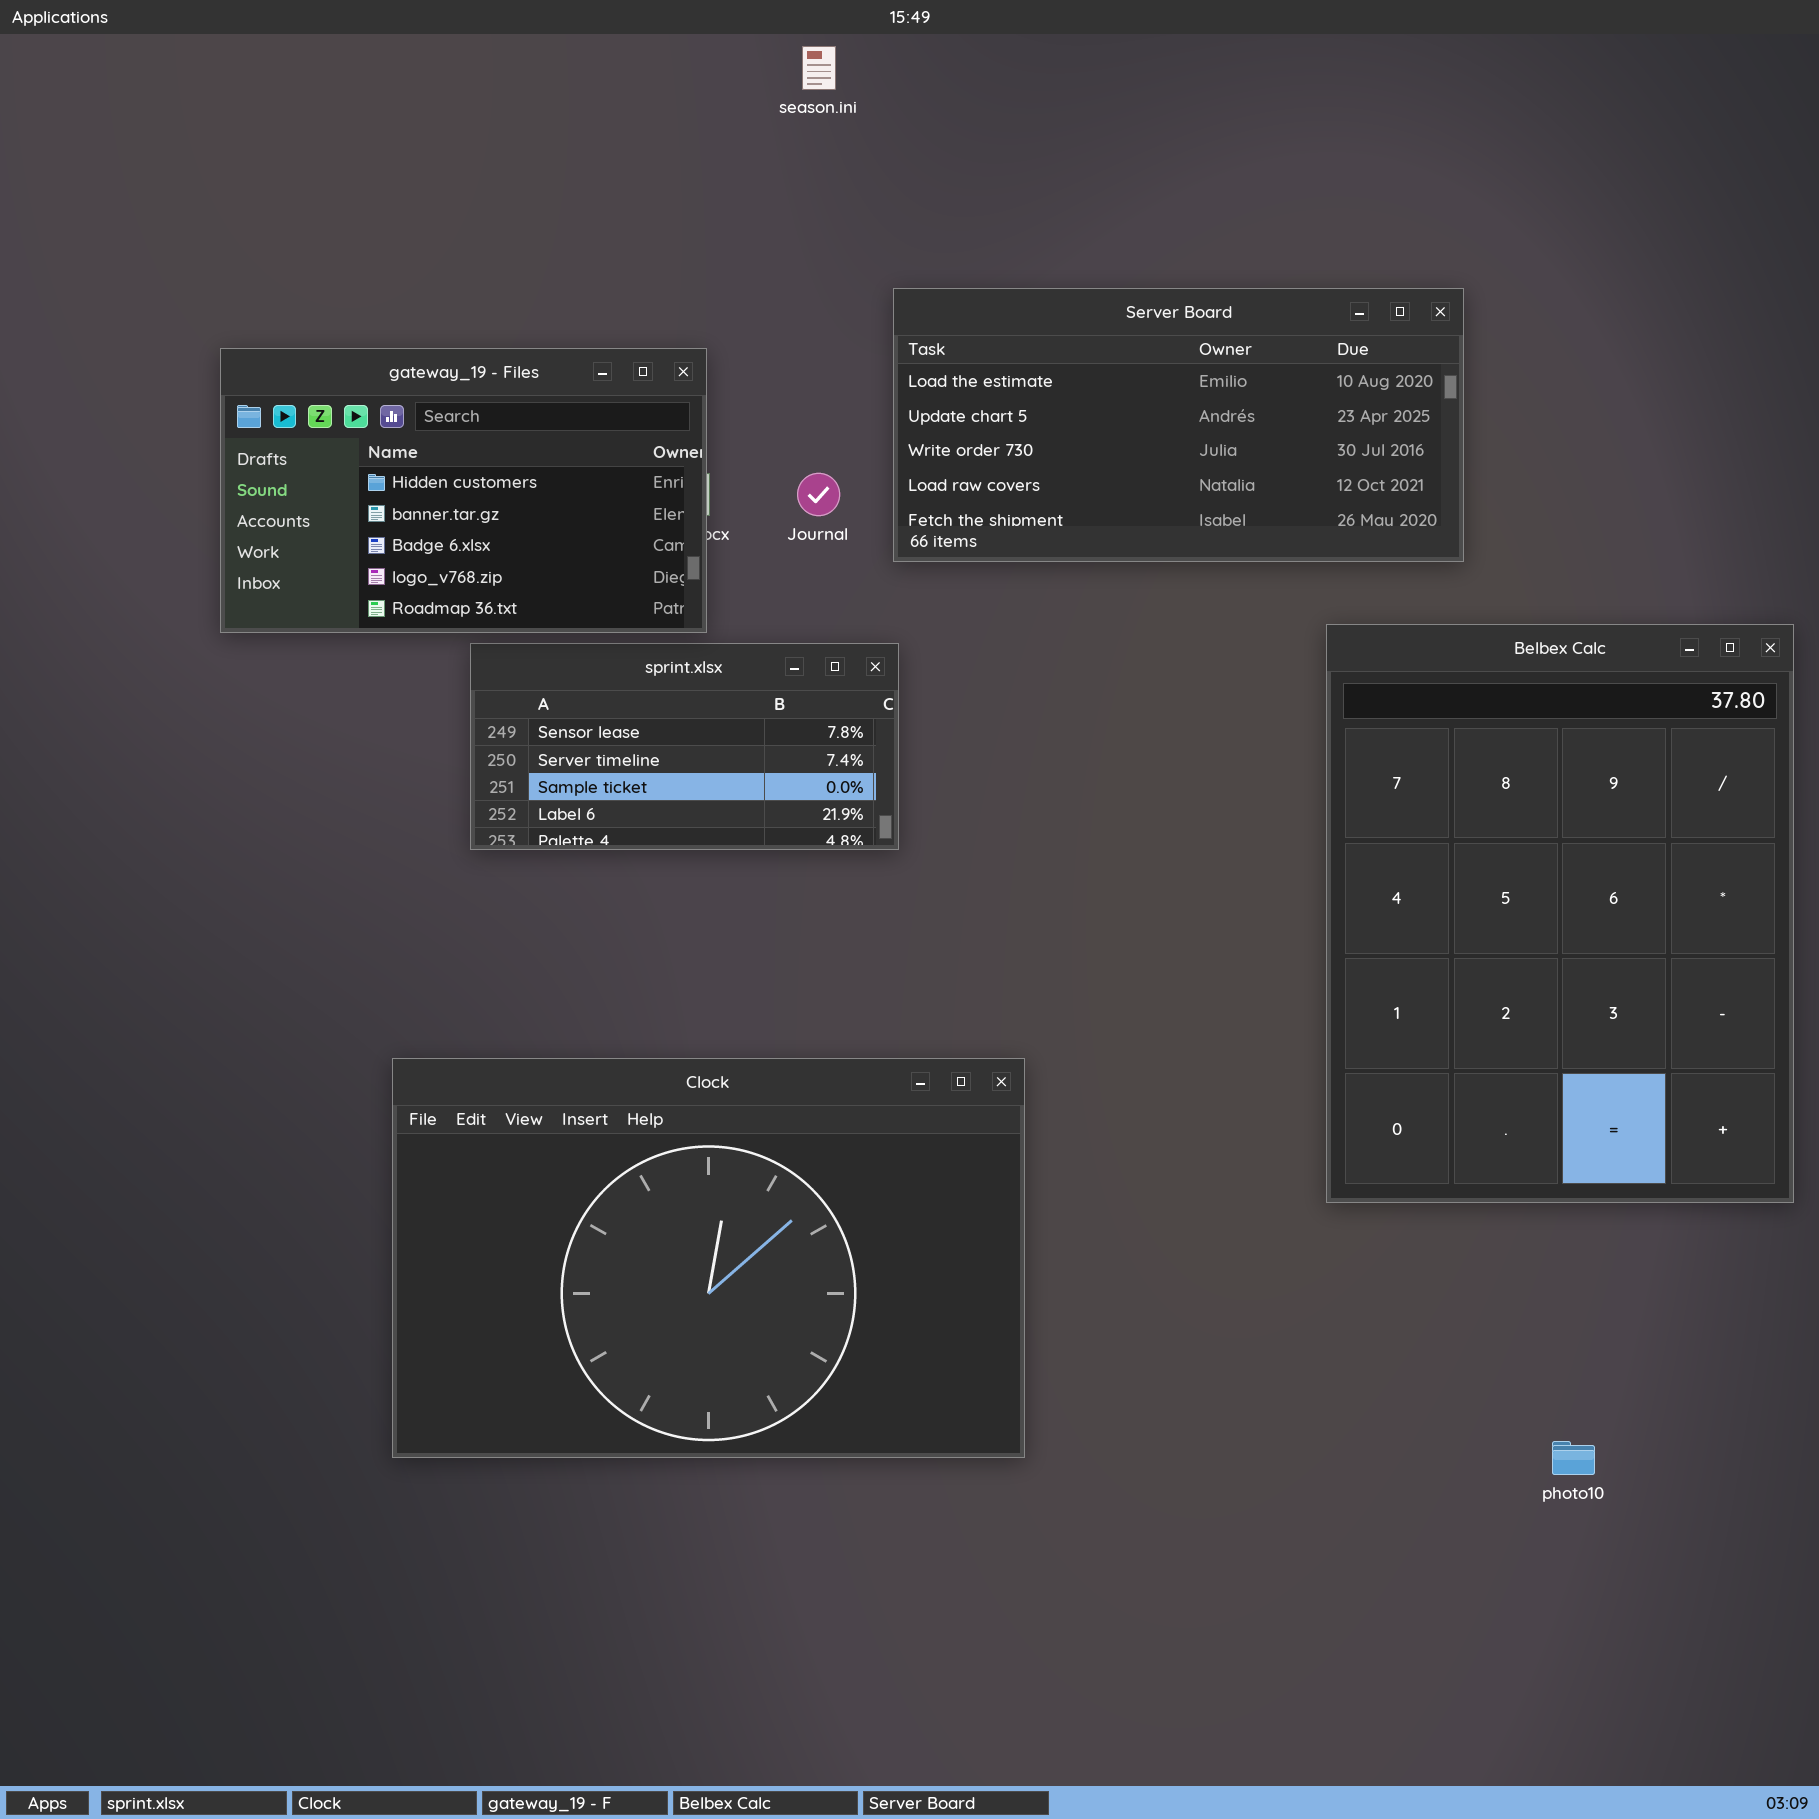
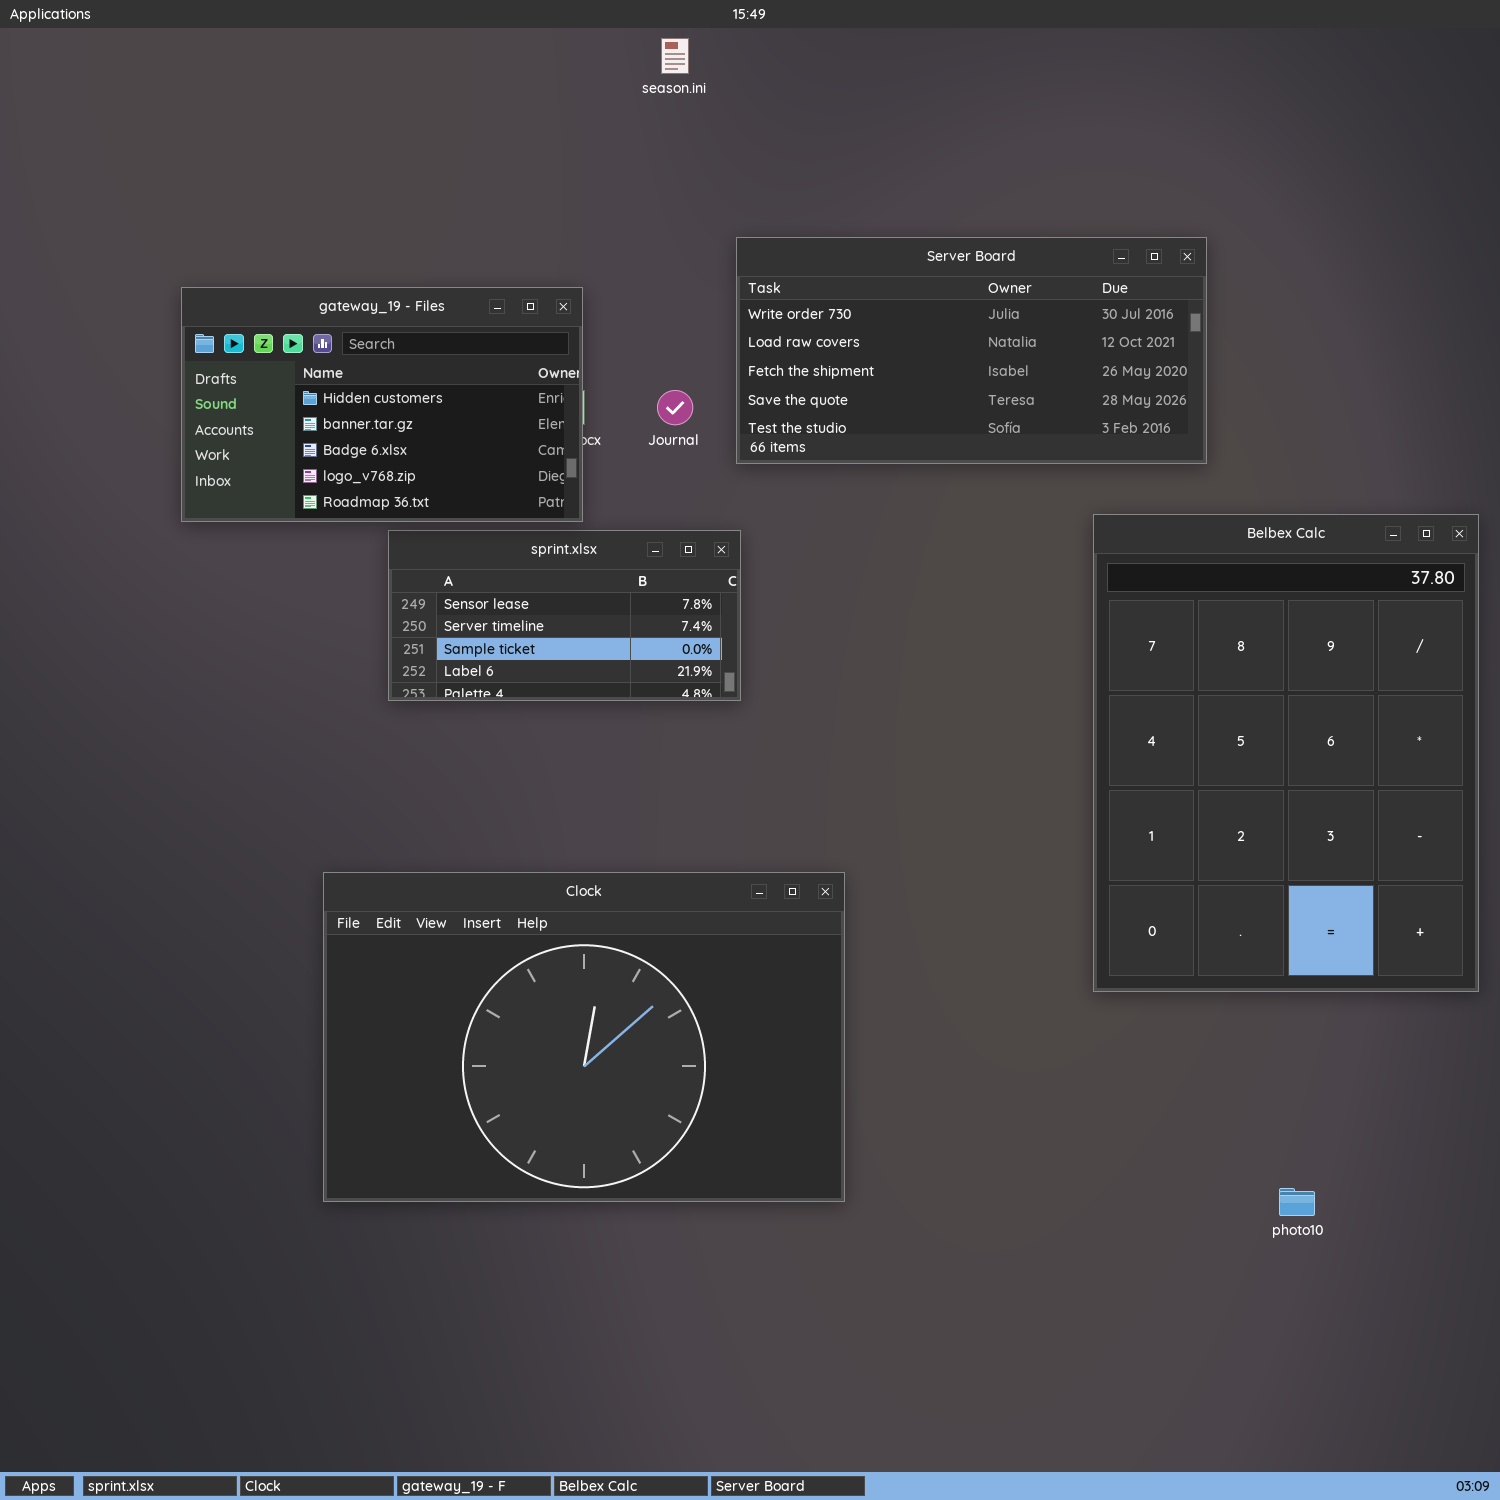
Server Board: [893,288,1464,562] -> [736,237,1207,464], scrolled down 2 rows

